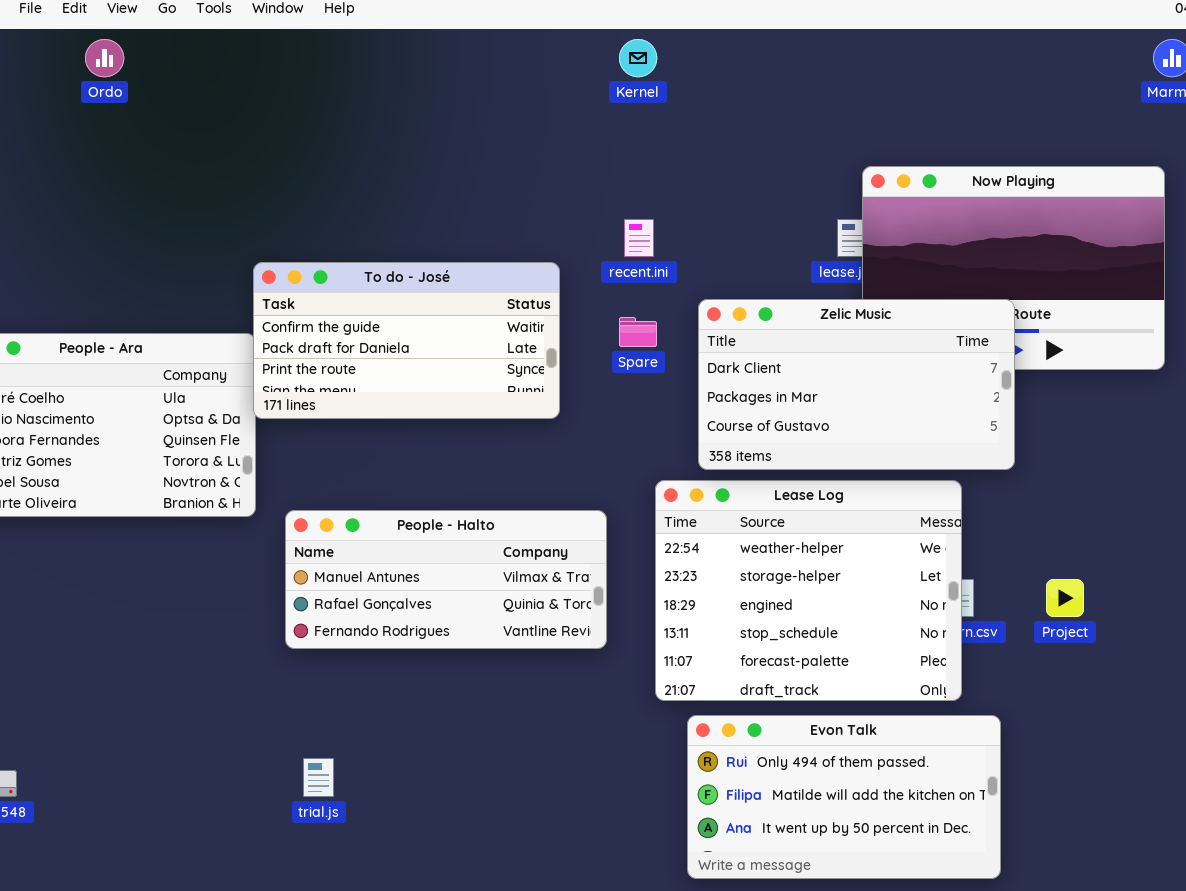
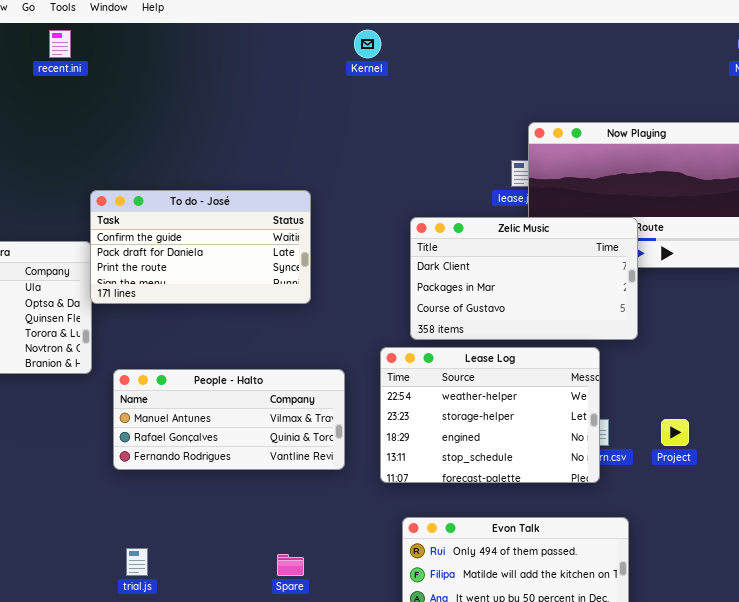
recent.ini: [624,219,654,257] -> [49,30,71,58], moved
Spare: [619,317,657,347] -> [277,554,304,576], moved
Lease Log: [655,480,962,701] -> [380,347,600,483], resized

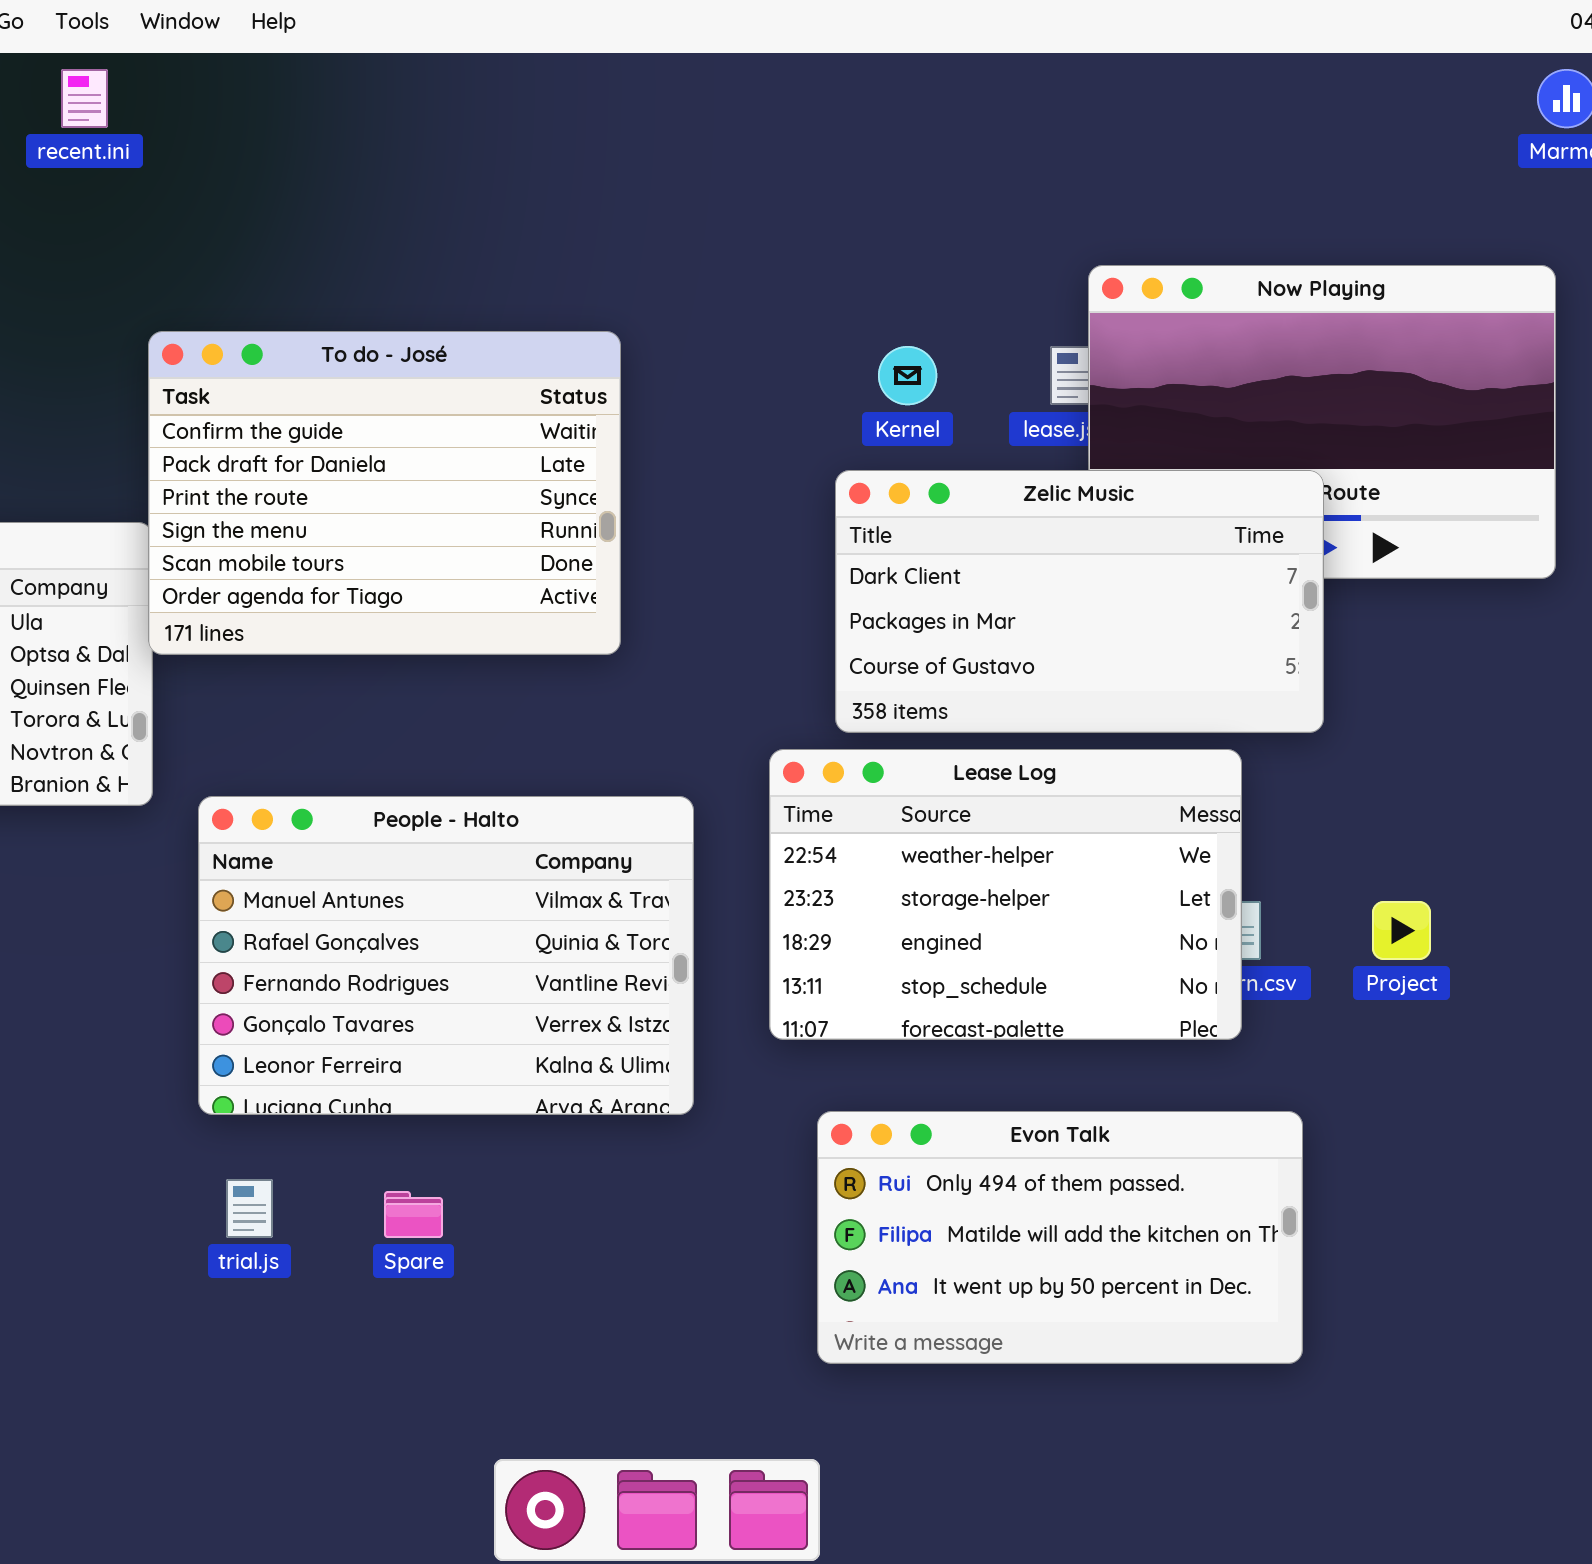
Kernel: [354,30,381,58] -> [878,346,937,405], moved
To do - José: [90,190,311,304] -> [148,331,621,655], resized
People - Halto: [113,369,345,470] -> [198,796,694,1115], resized
Spare: [277,554,304,576] -> [384,1191,443,1238], moved

